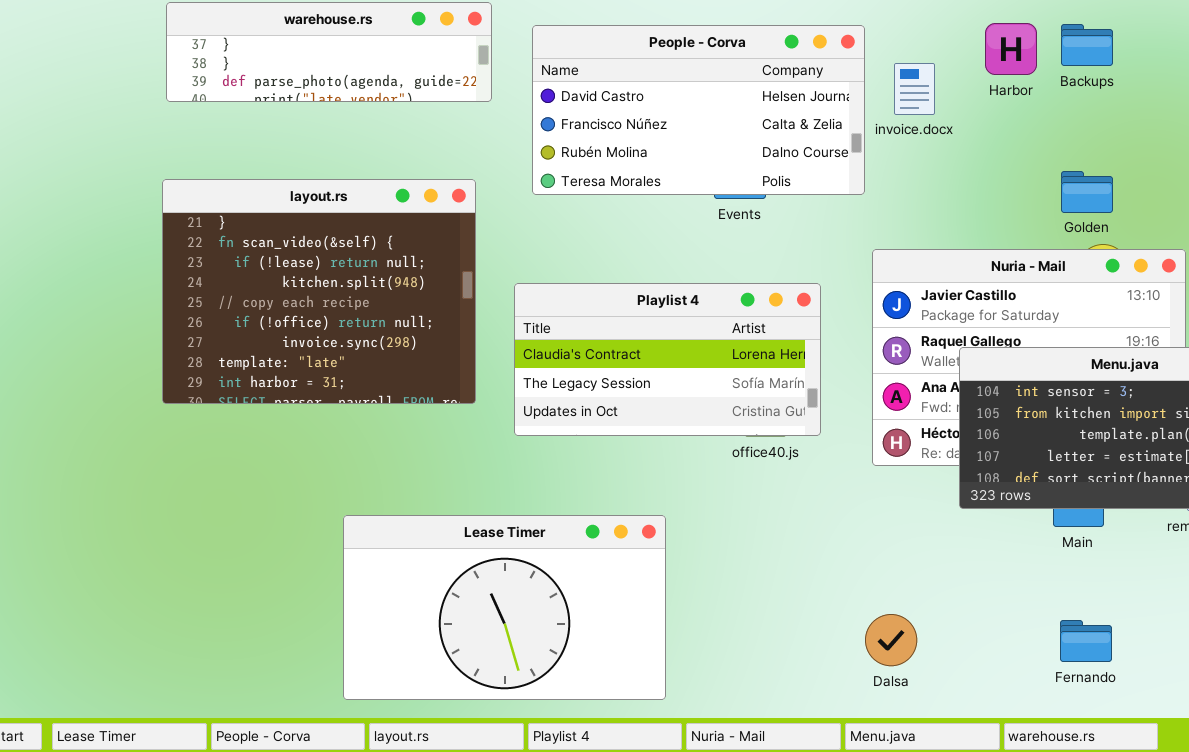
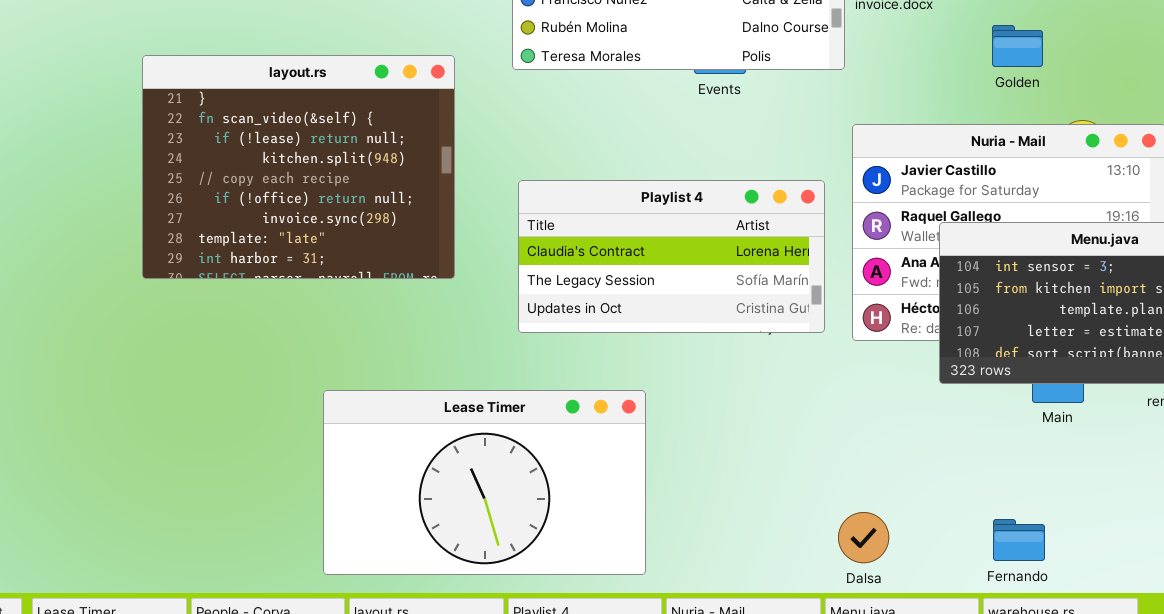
Golden: [1061,171,1113,213] -> [992,25,1043,67], moved
Playlist 4: [514,283,821,436] -> [518,180,825,333], moved
Dalsa: [865,614,917,666] -> [838,512,889,563], moved
Fernando: [1060,620,1112,662] -> [993,519,1045,561], moved

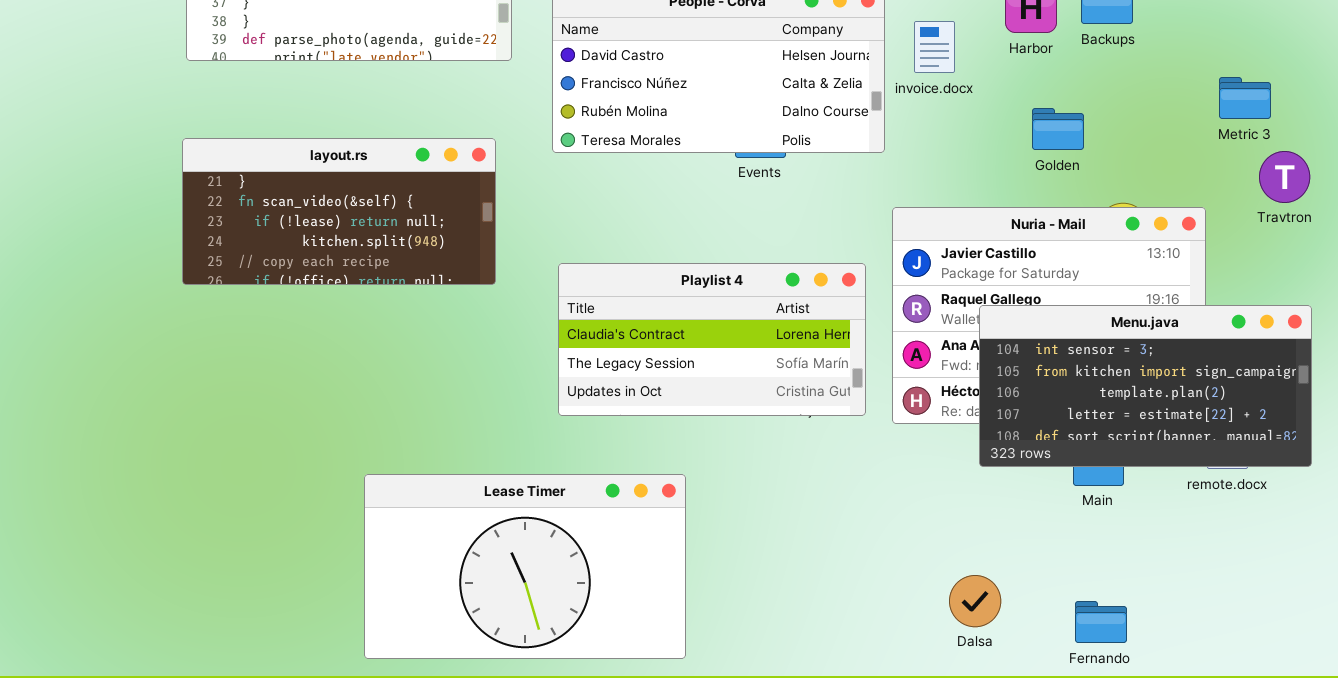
layout.rs: [142,55,455,279] -> [182,138,496,285], resized
Dalsa: [838,512,889,563] -> [949,575,1001,627], moved
Fernando: [993,519,1045,561] -> [1075,601,1127,643], moved

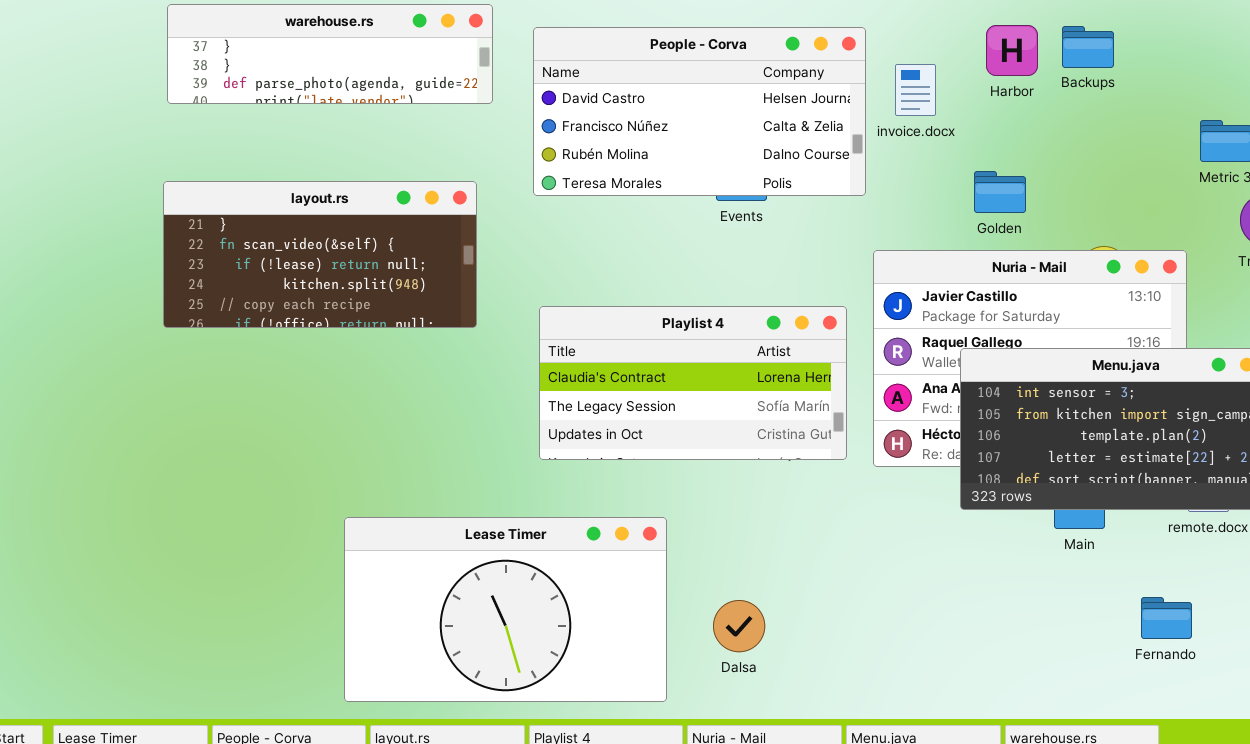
Golden: [1032,108,1084,150] -> [974,171,1026,213], moved
Dalsa: [949,575,1001,627] -> [713,600,765,652], moved
Fernando: [1075,601,1127,643] -> [1141,597,1192,639], moved

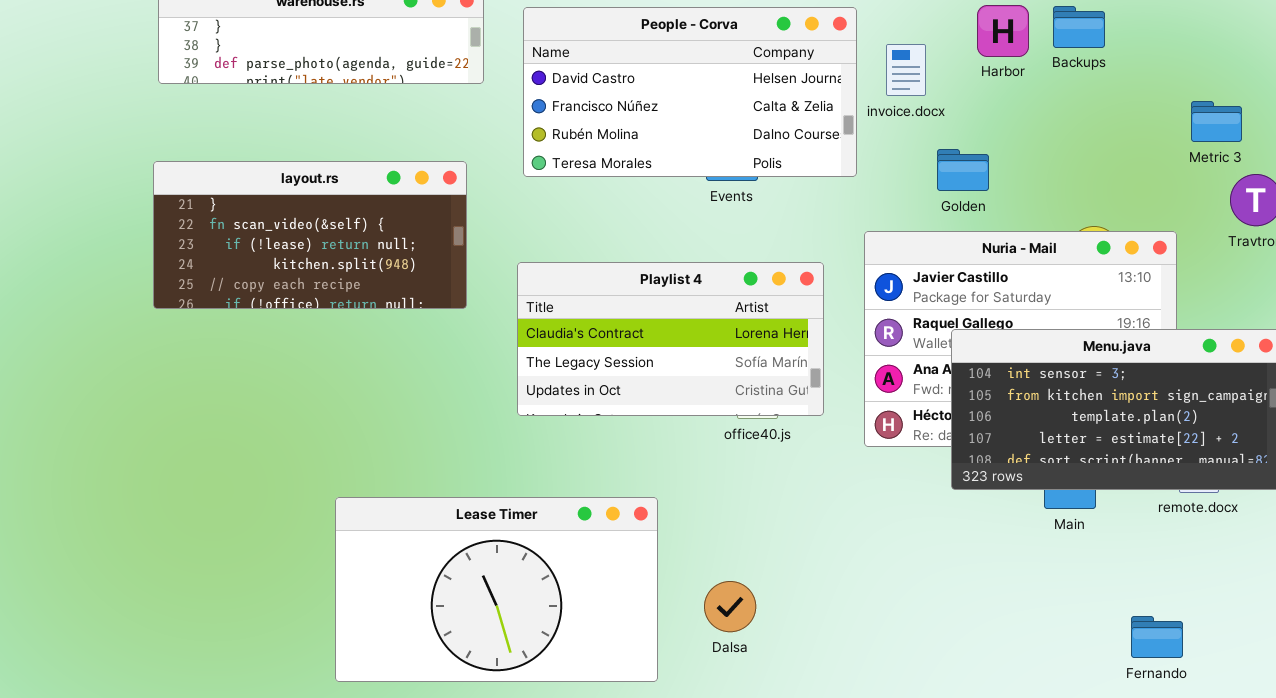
Golden: [974,171,1026,213] -> [937,149,989,191], moved
Playlist 4: [539,306,847,460] -> [517,262,824,416], moved
Fernando: [1141,597,1192,639] -> [1131,616,1183,658], moved

